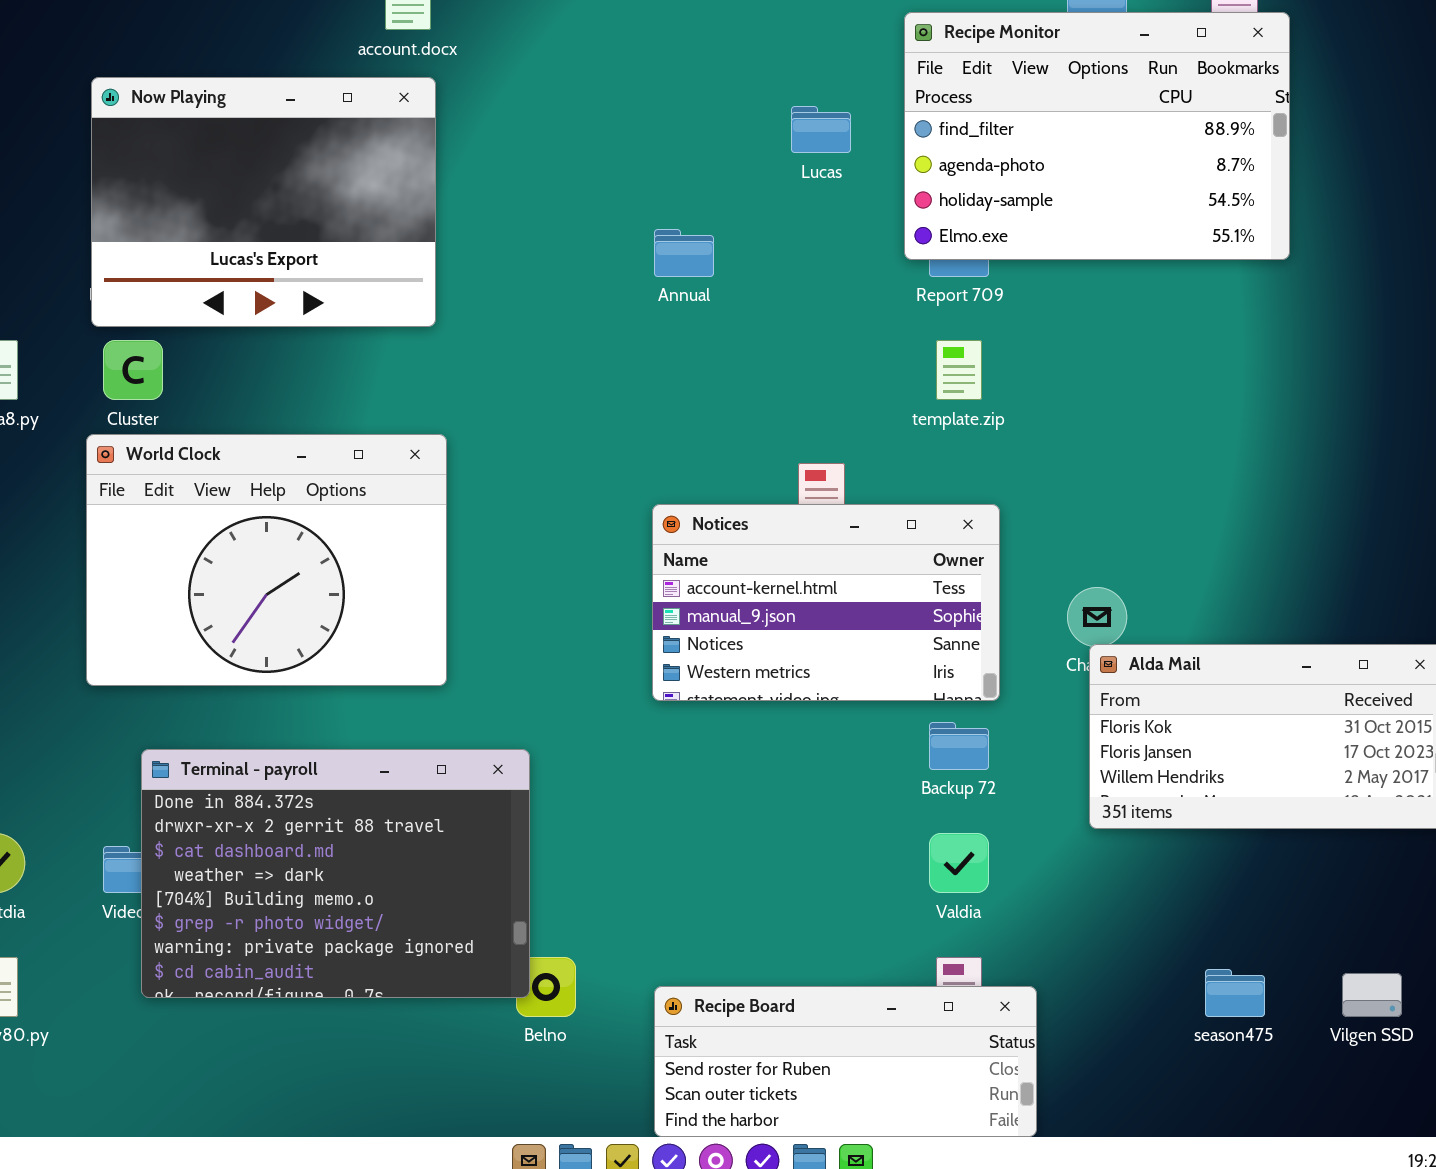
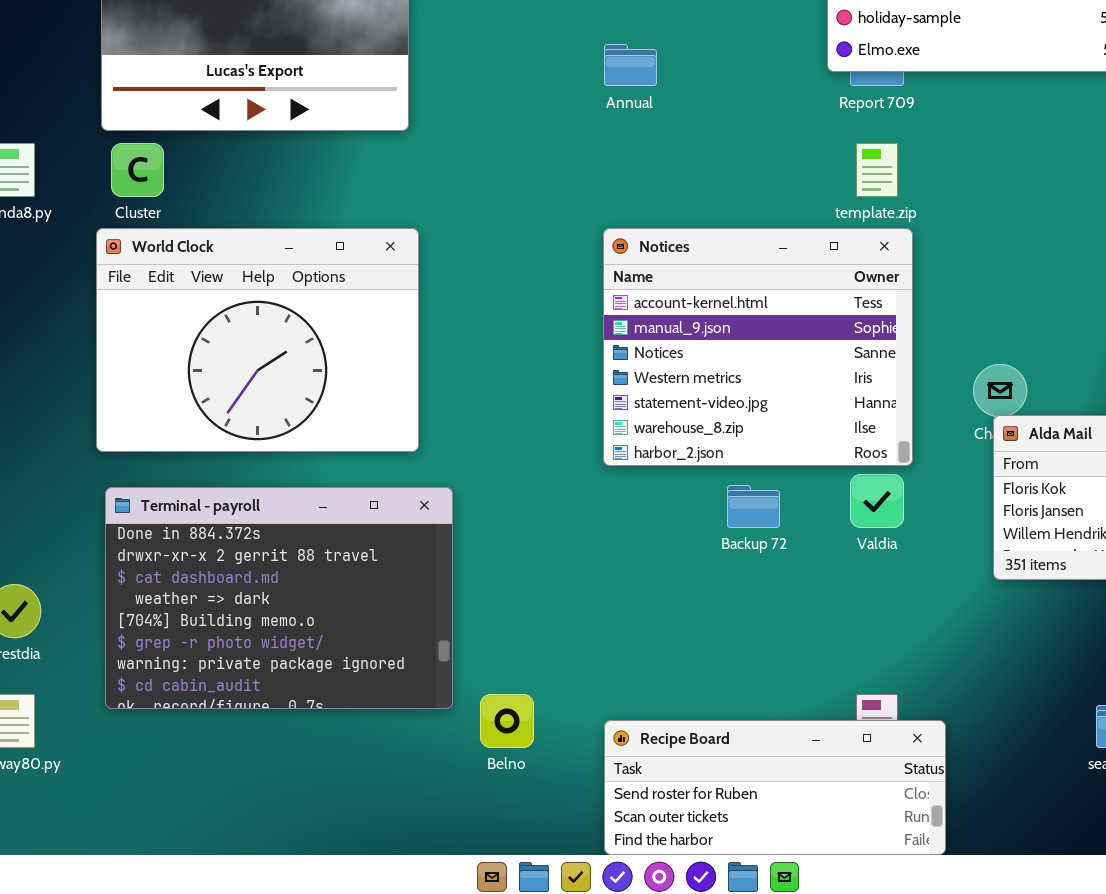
Notices: [652,504,1000,701] -> [603,228,913,466], resized
Backup 72: [929,722,989,770] -> [727,485,780,528], moved
Terminal - payroll: [141,749,530,998] -> [105,487,453,709], moved
Valdia: [929,833,989,893] -> [850,474,904,528], moved

